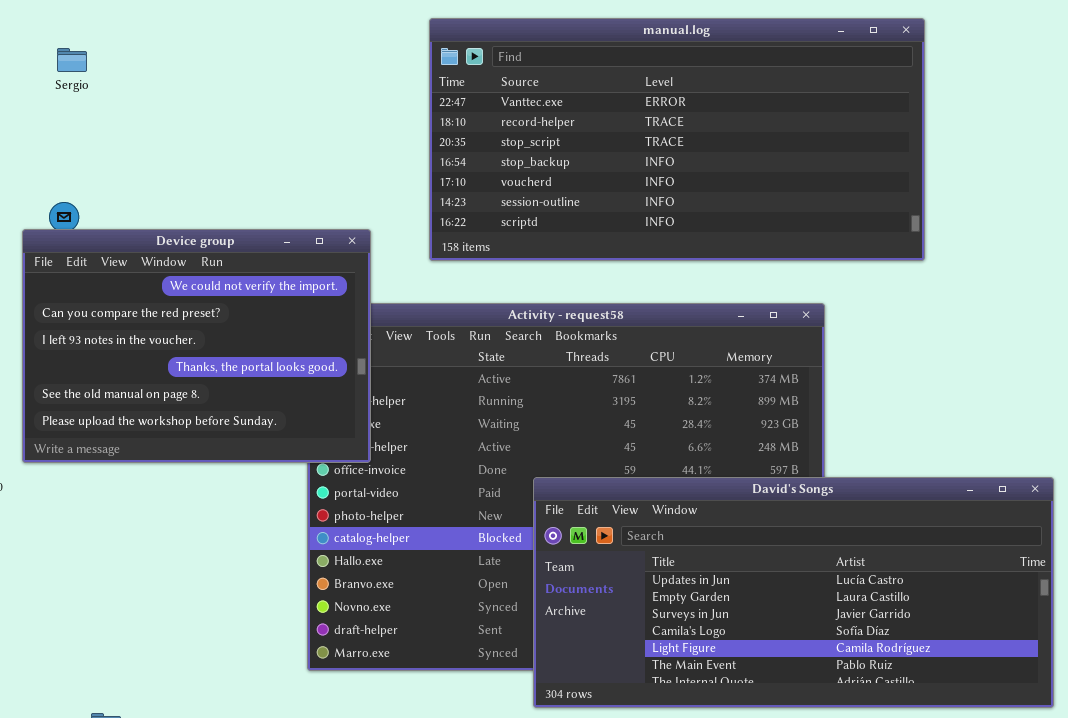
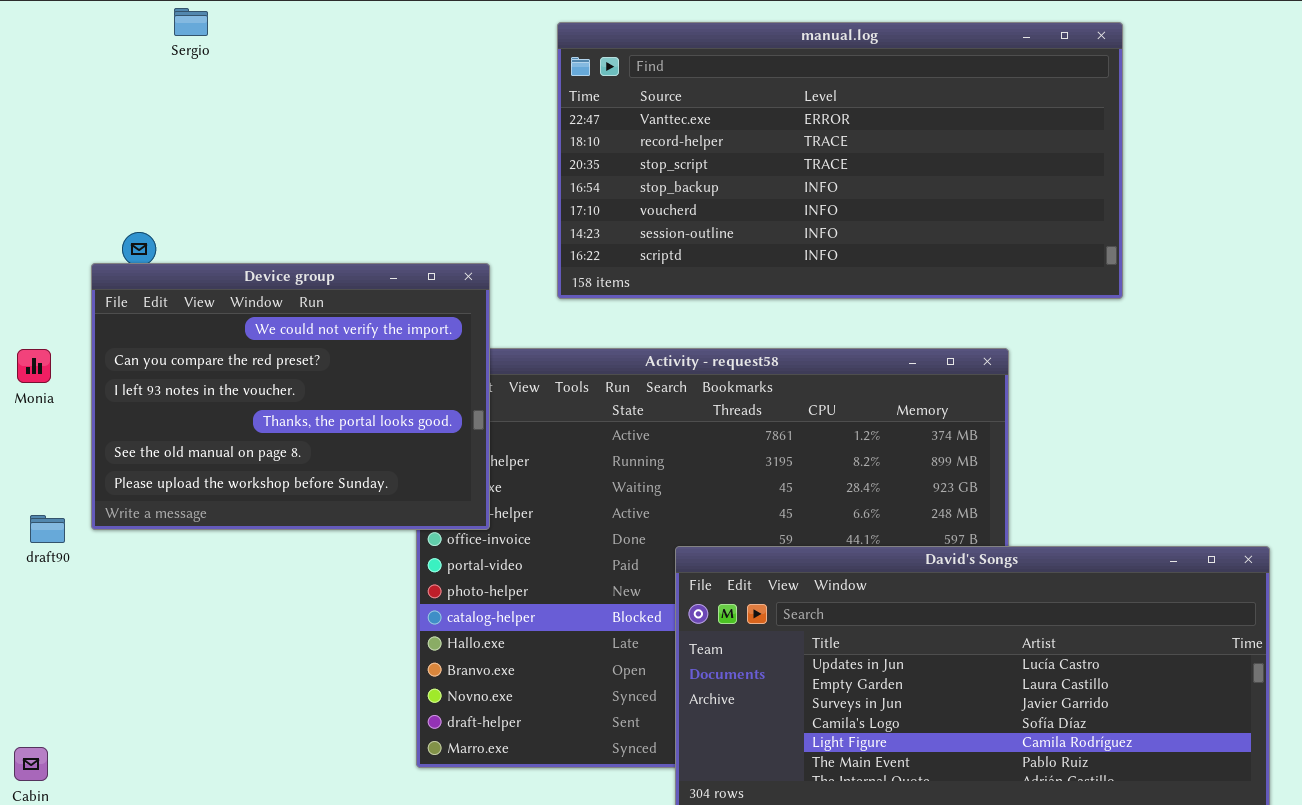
Sergio: [57,48,87,72] -> [174,8,208,36], moved

